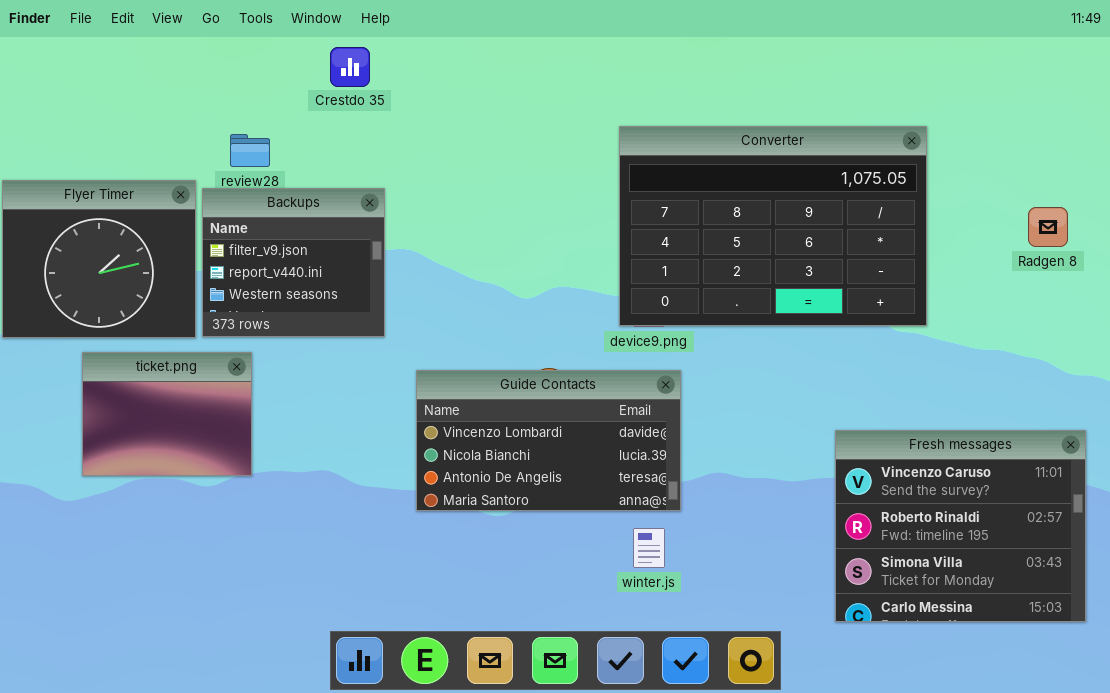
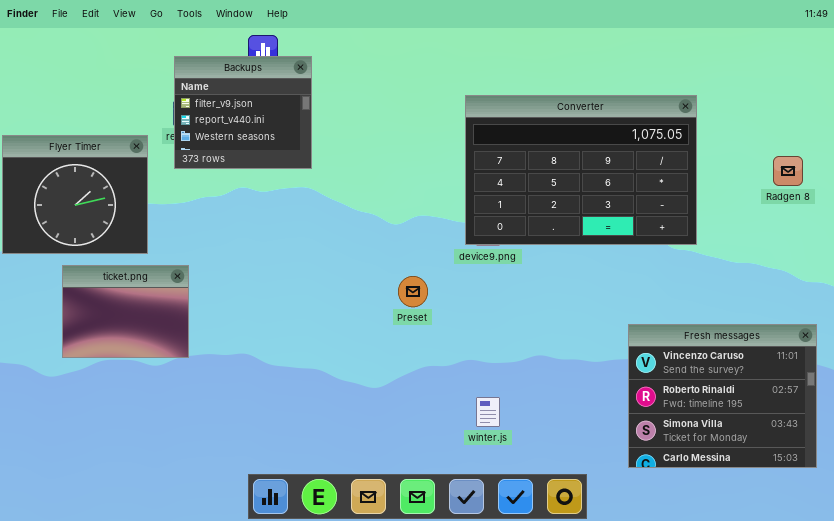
Backups: [202,188,385,337] -> [174,56,312,169], moved
Guide Contacts: [416,370,681,511] -> none, closed

